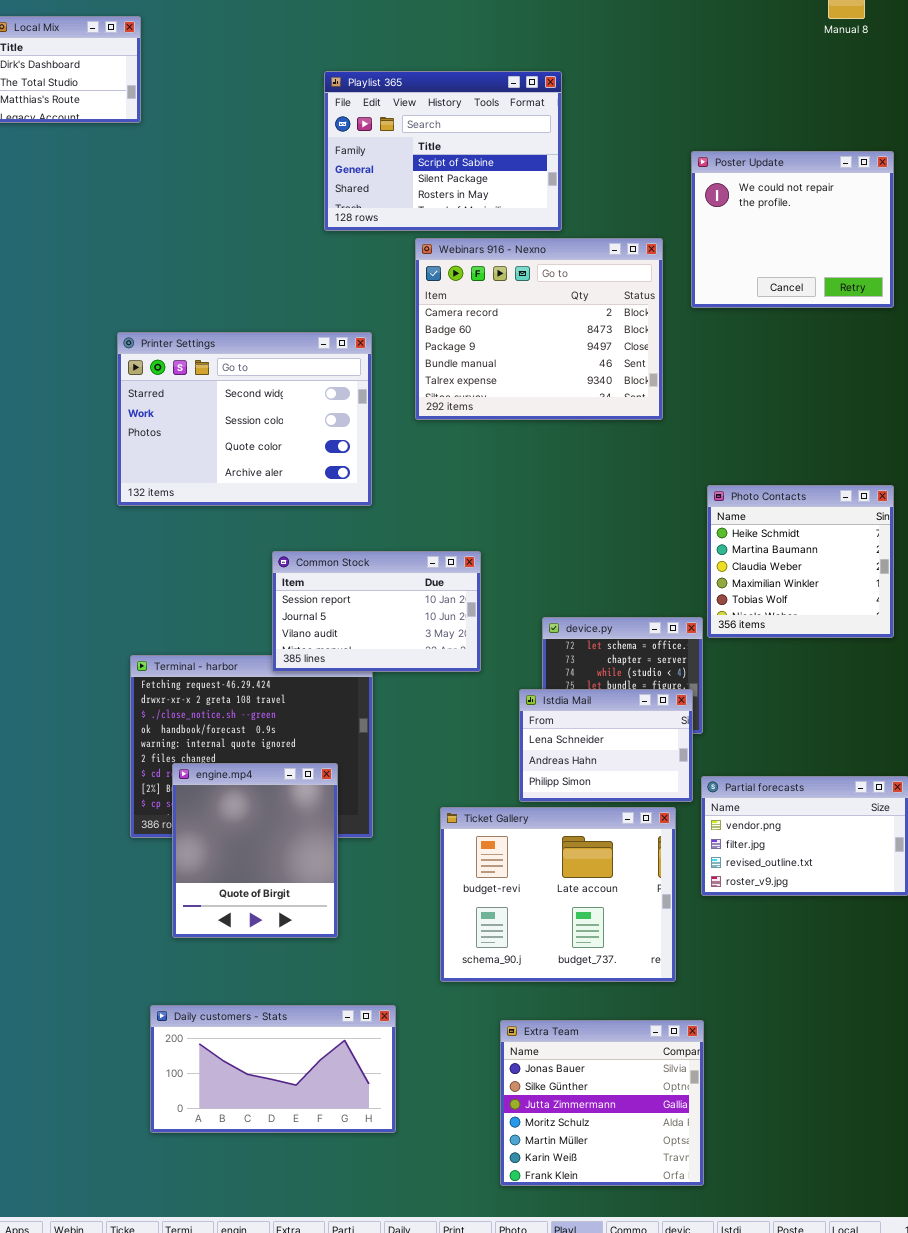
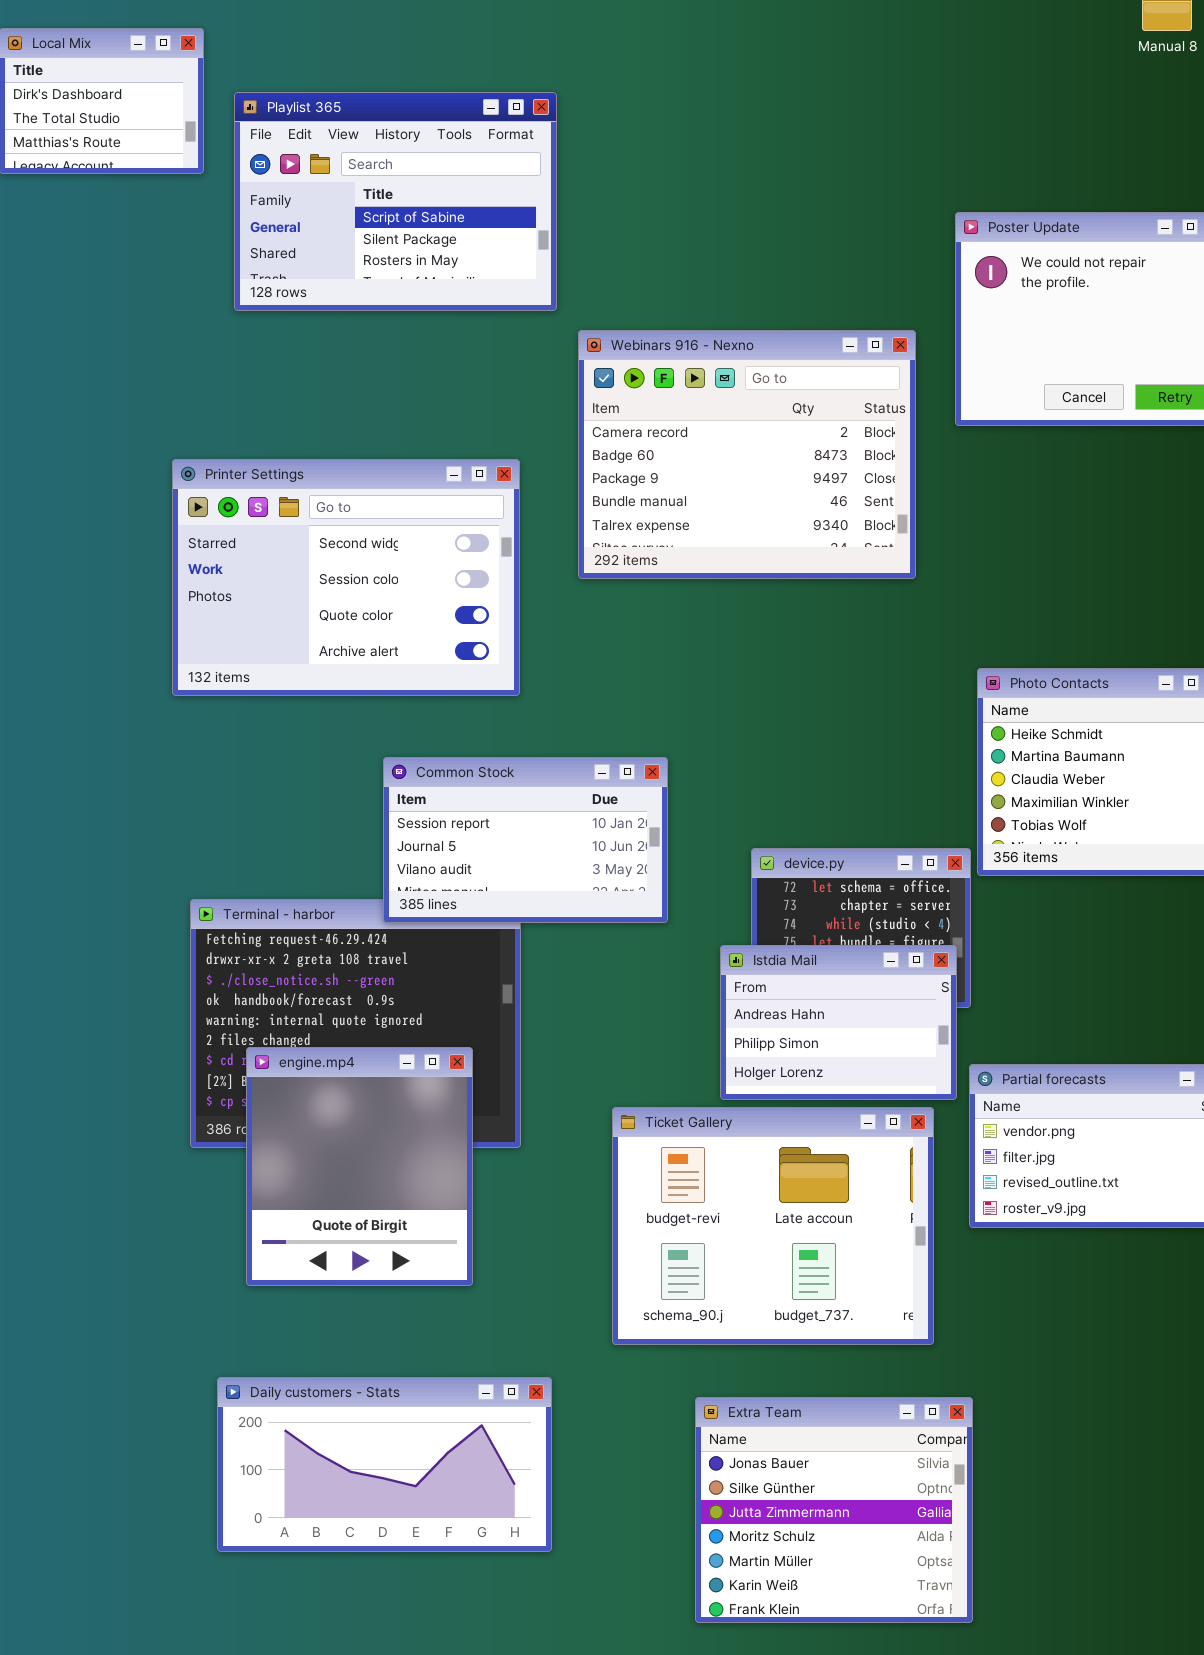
Playlist 365: [324,71,562,231] -> [234,92,557,311], moved
Istdia Mail: [519,689,693,802] -> [720,945,957,1100], scrolled down 1 row

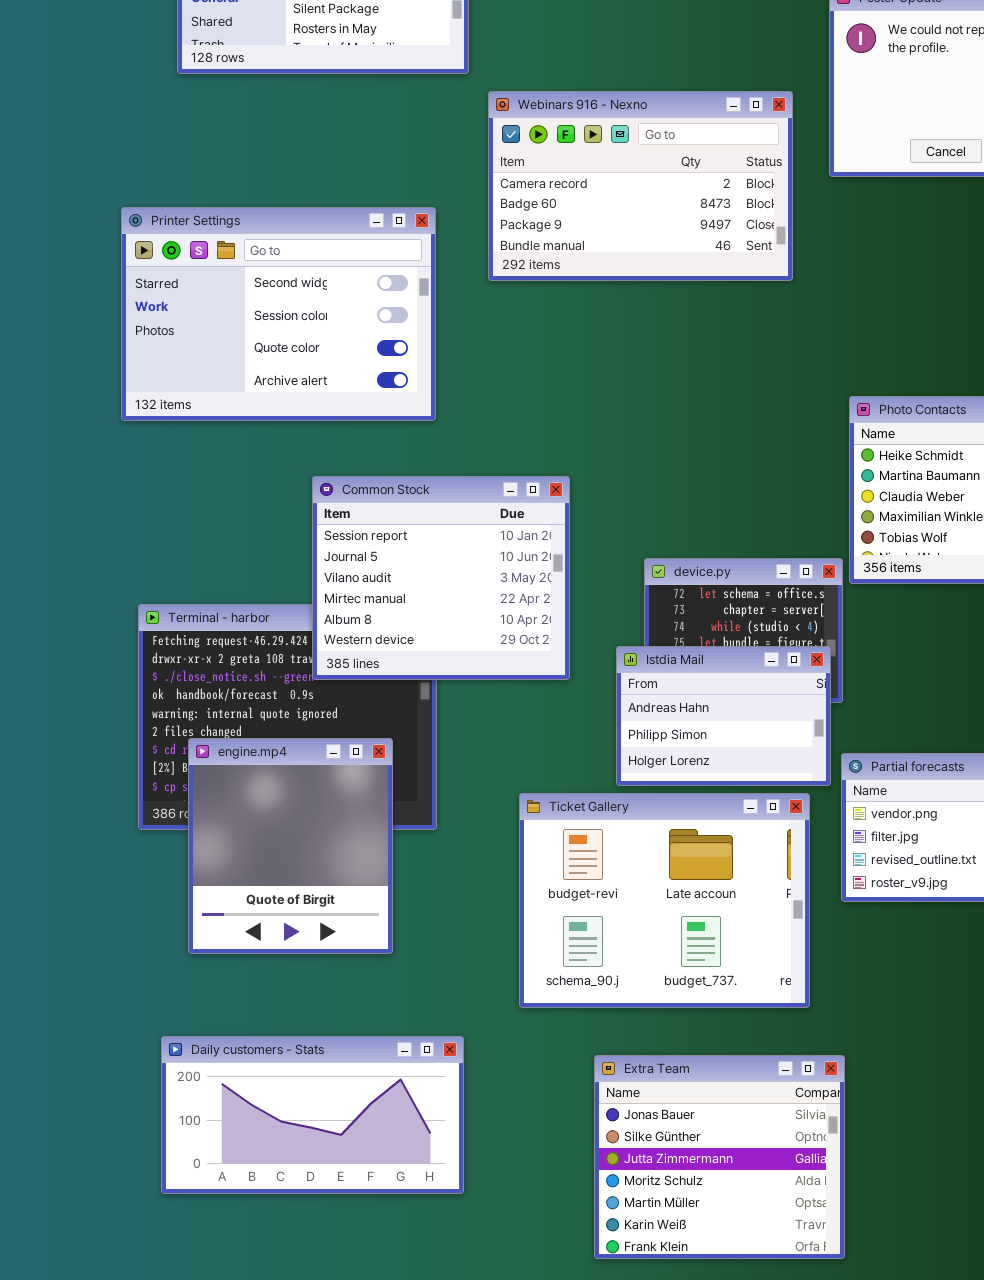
Webinars 916 - Nexno: [578,330,916,579] -> [488,91,793,281], resized
Common Stock: [383,757,668,923] -> [312,476,570,680], resized

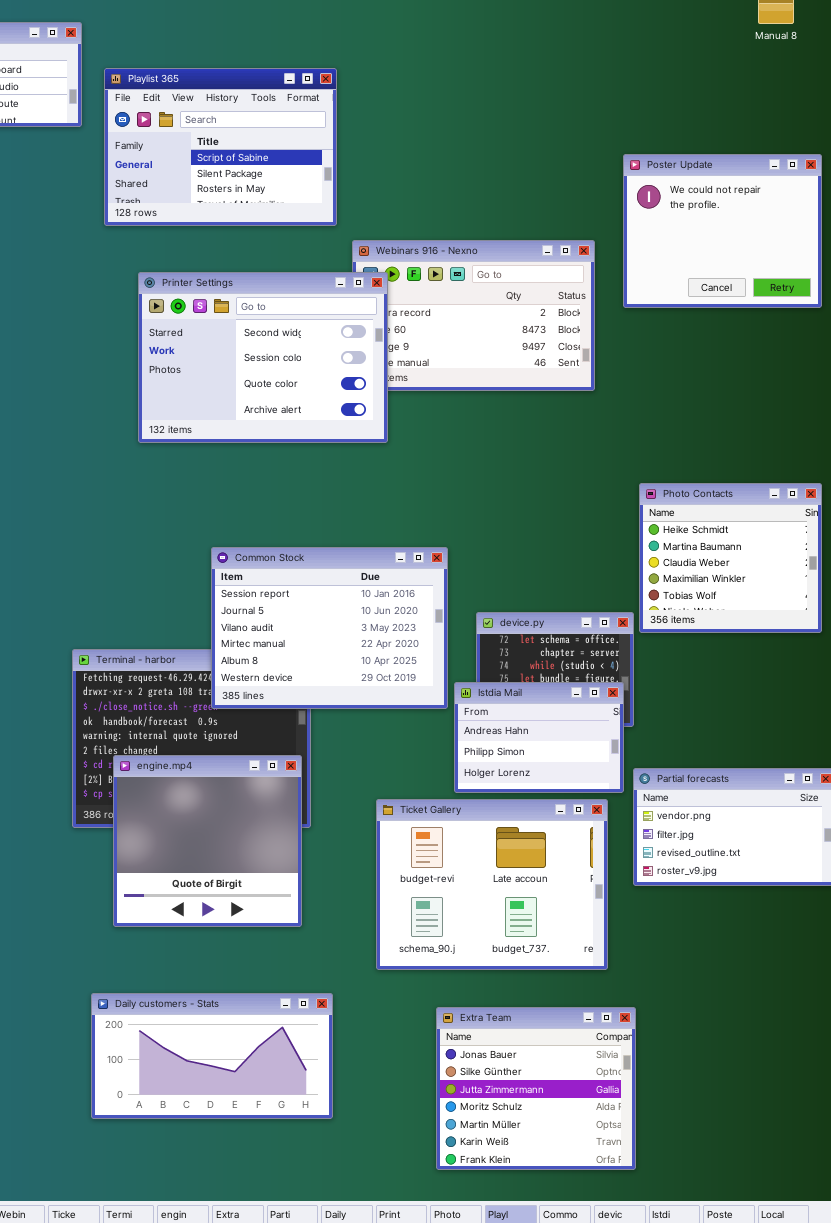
Printer Settings: [121,207,436,421] -> [138,272,388,443], moved
Common Stock: [312,476,570,680] -> [211,547,448,709], resized
engine.mp4: [188,738,393,954] -> [113,755,302,927], resized

